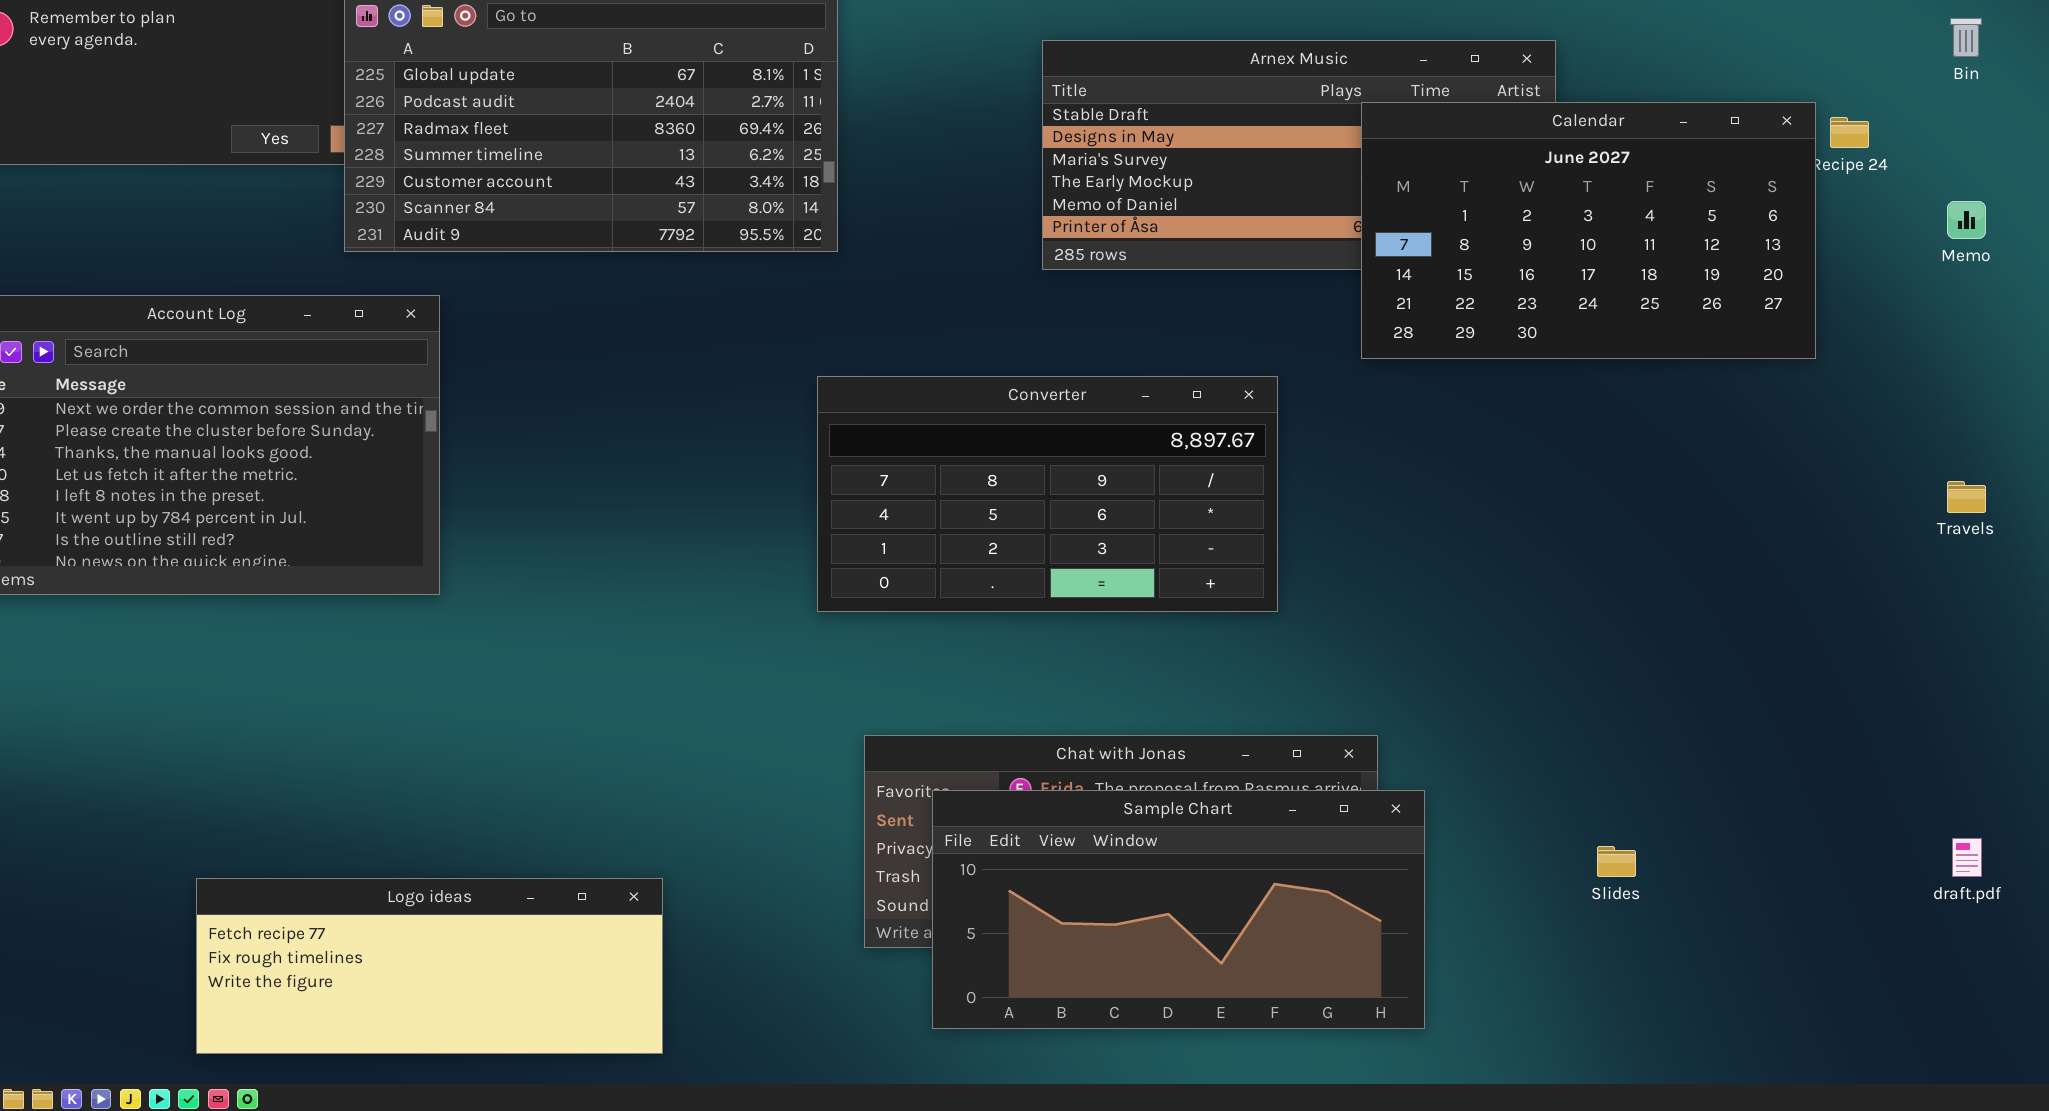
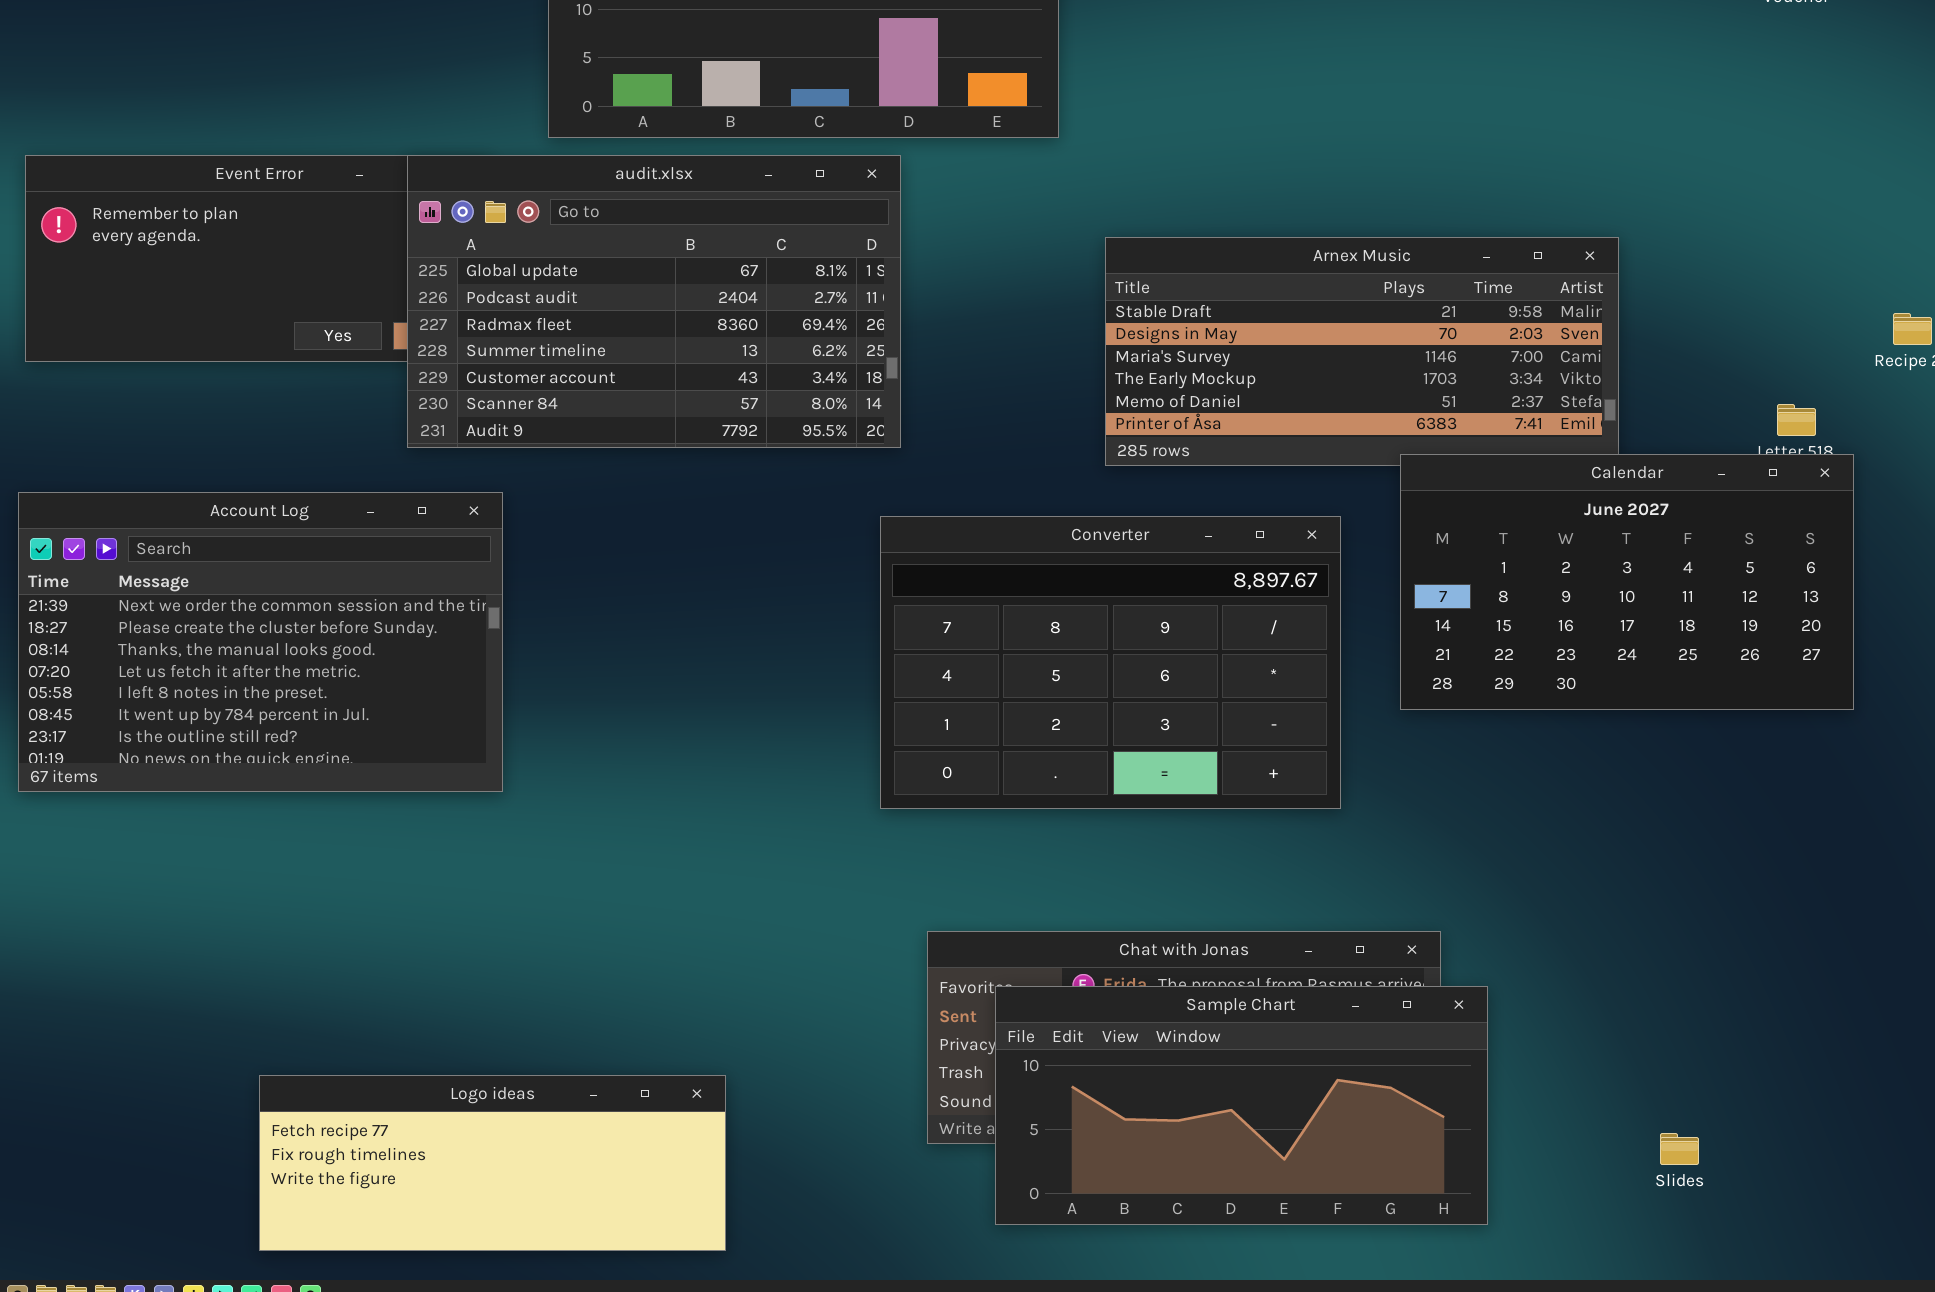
Calendar: [1361,102,1816,359] -> [1400,454,1854,710], moved
Converter: [817,376,1278,612] -> [880,516,1341,809], resized
Slides: [1597,846,1636,877] -> [1660,1133,1699,1165], moved

